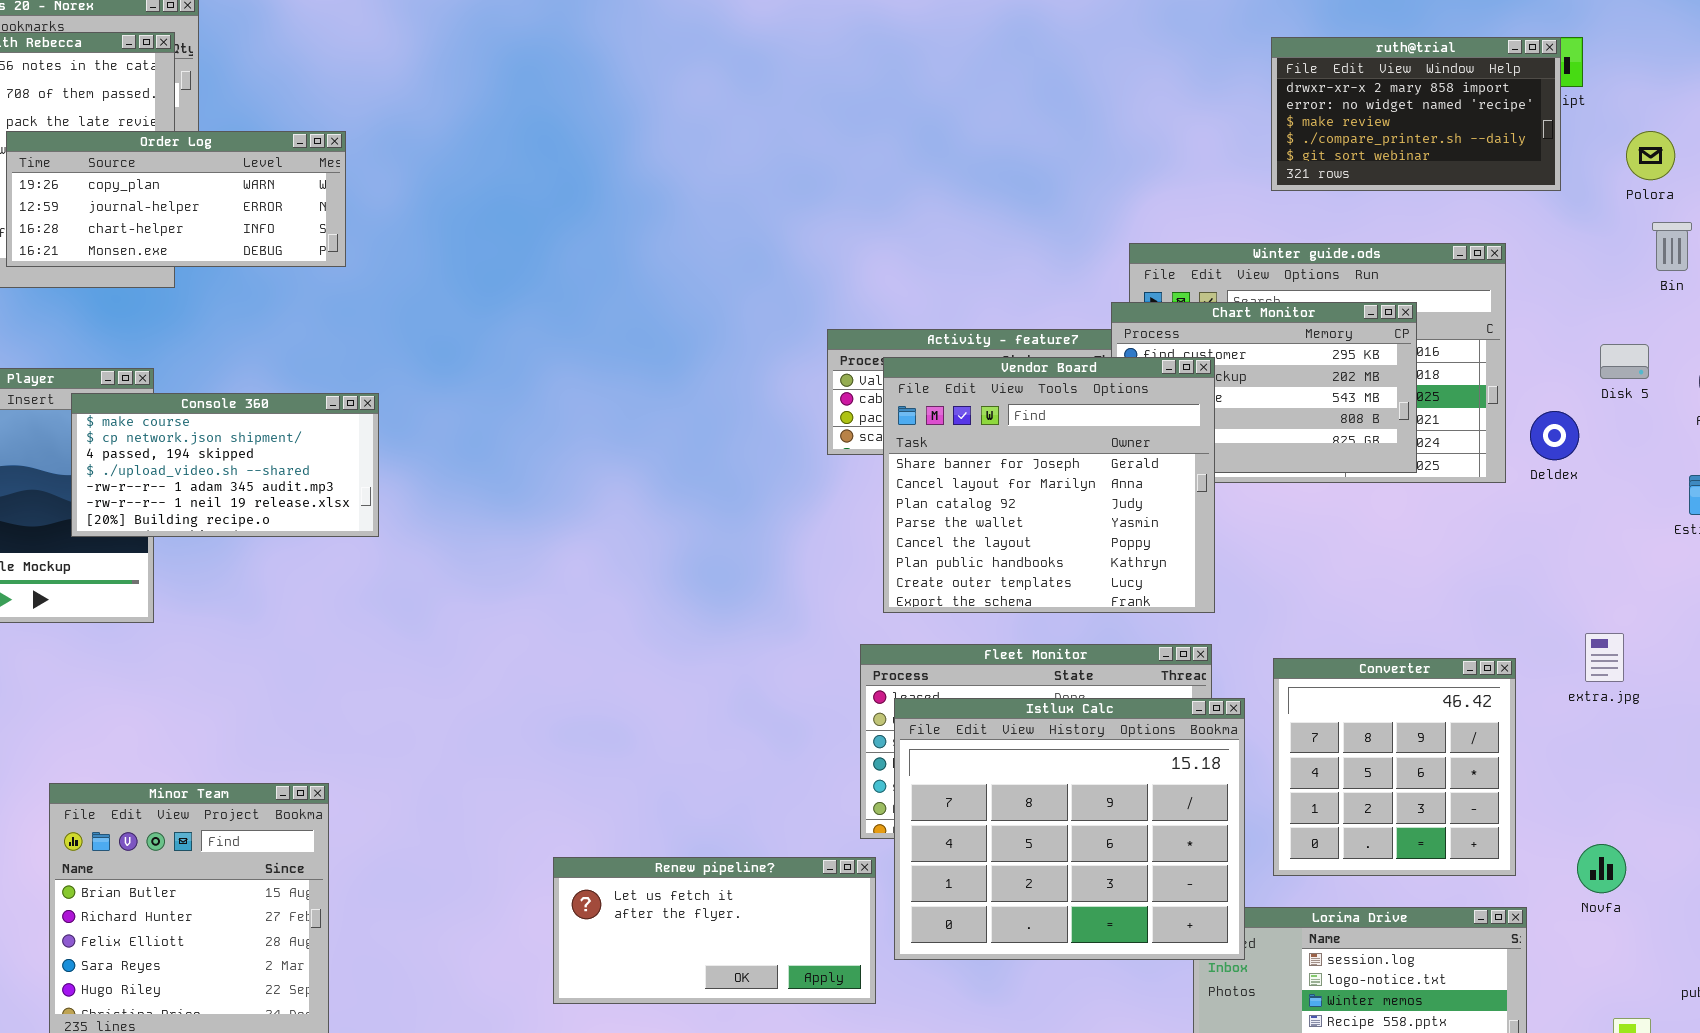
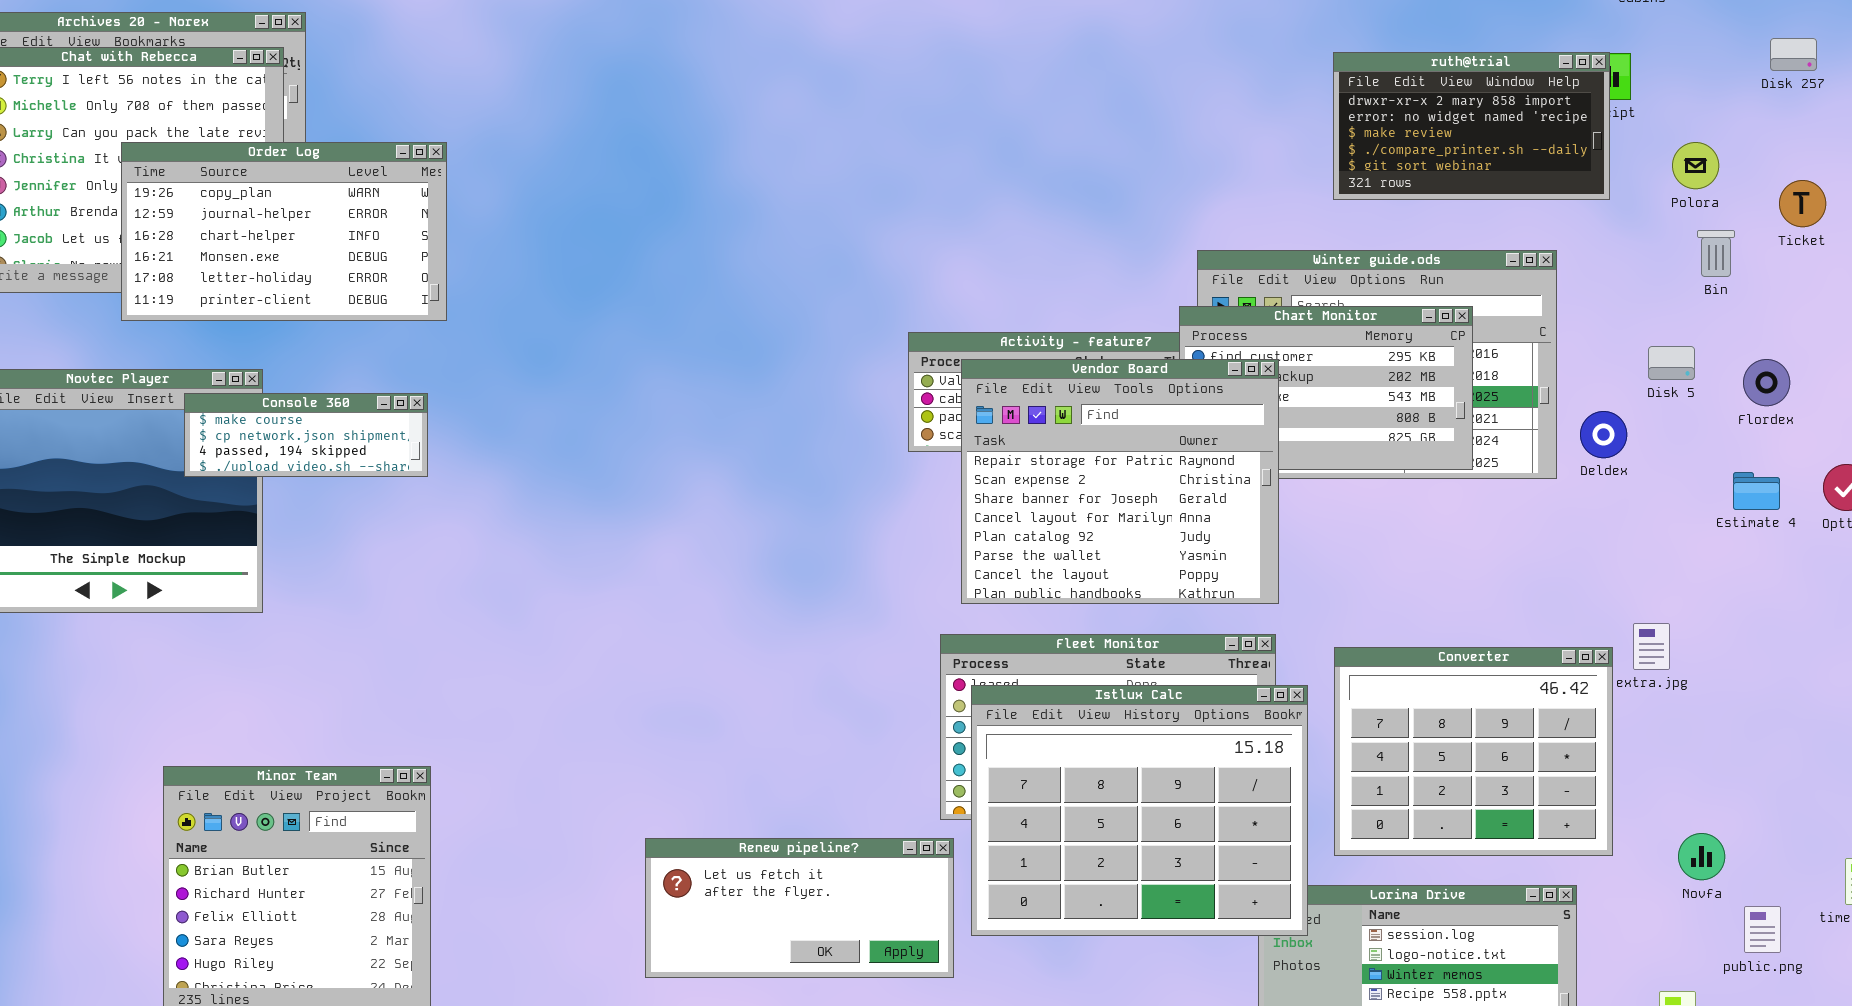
Order Log: [6,131,346,267] -> [121,142,447,321], resized
Vendor Board: [883,357,1215,613] -> [961,359,1279,604], scrolled up 2 rows
Console 360: [71,393,379,537] -> [184,393,428,477], resized
Converter: [1273,658,1516,876] -> [1334,647,1613,856], resized
Novfa: [1577,844,1626,893] -> [1678,833,1725,880], moved

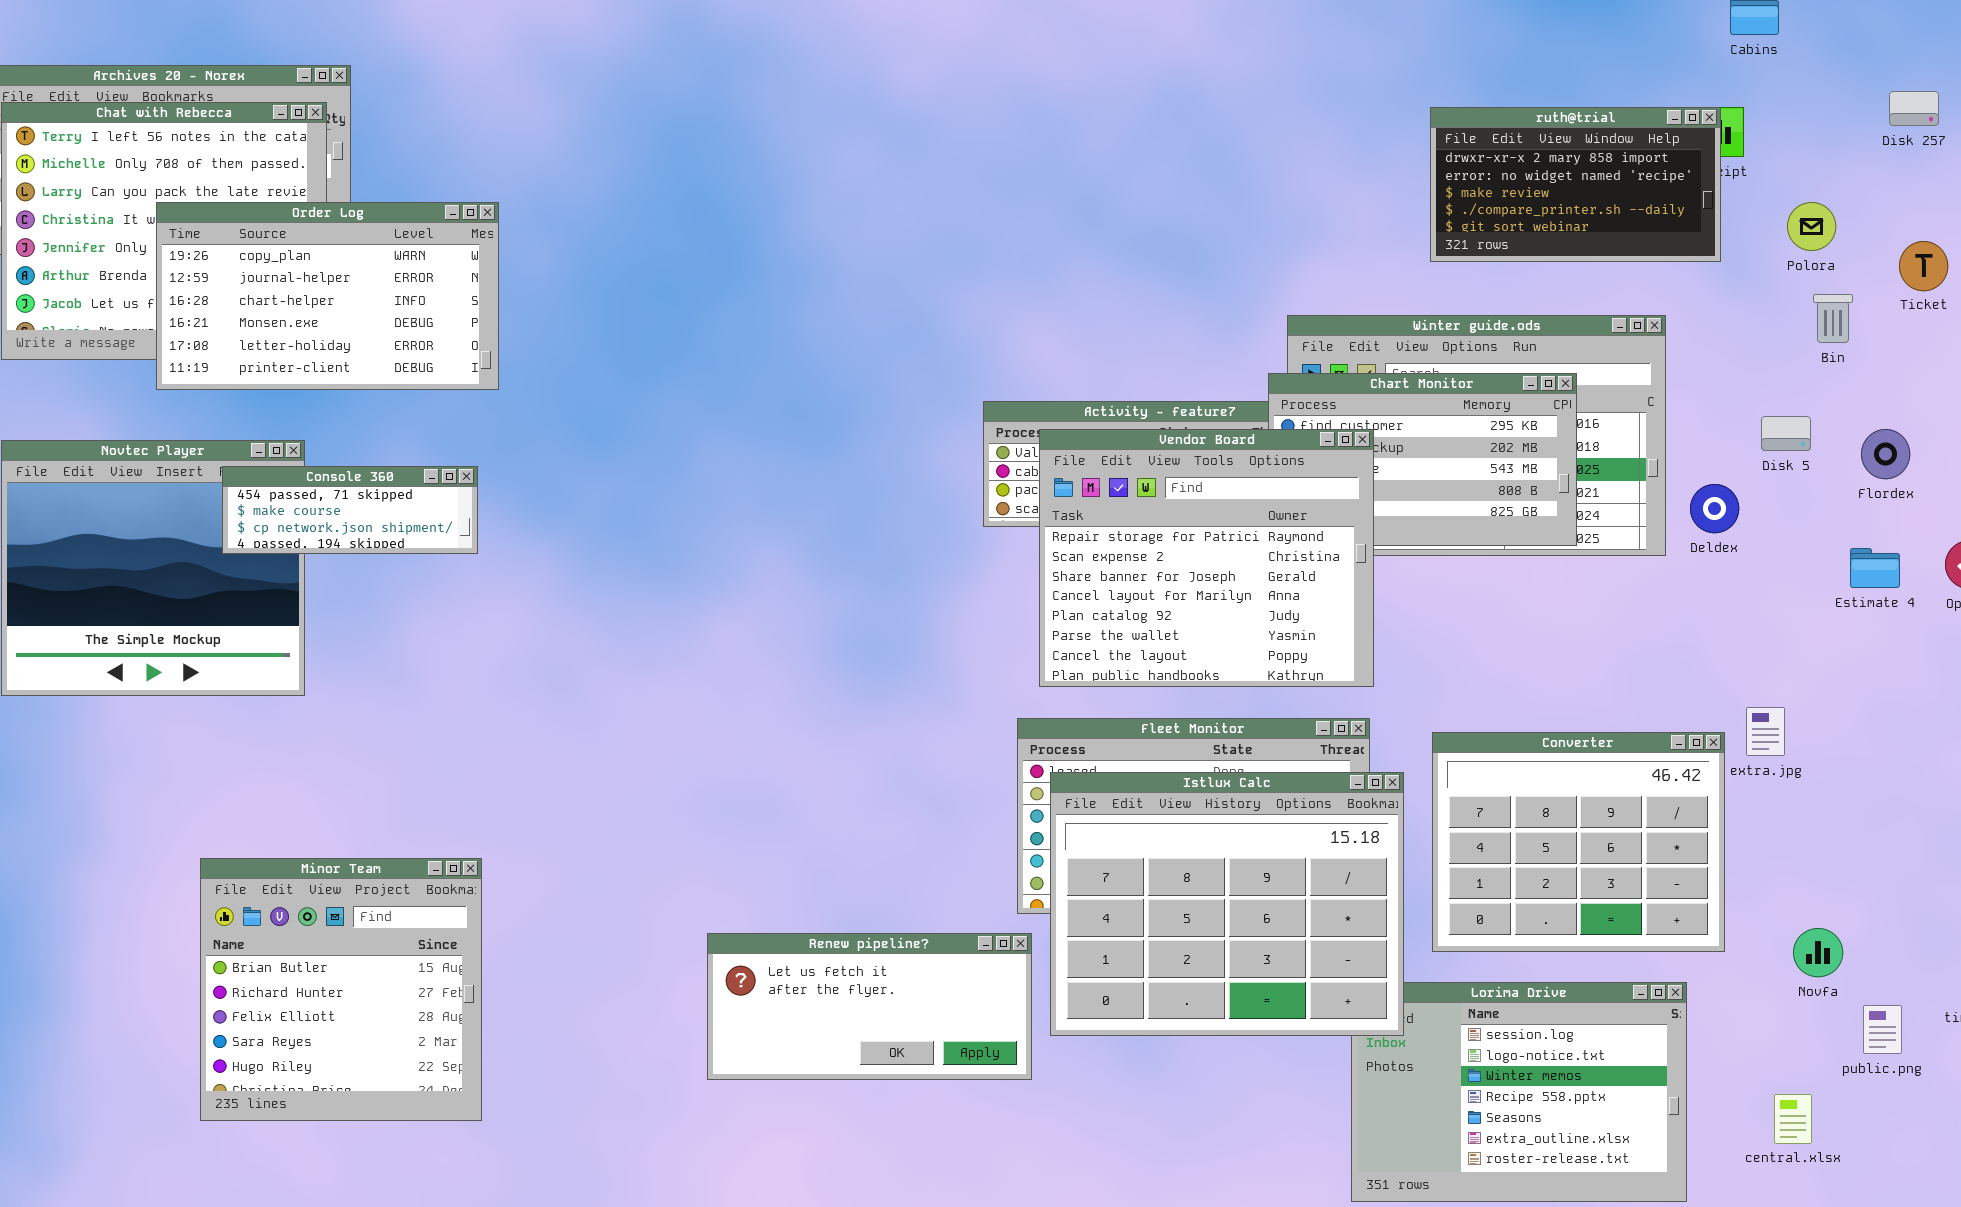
Console 360: [184,393,428,477] -> [222,466,478,554], scrolled up 1 row

